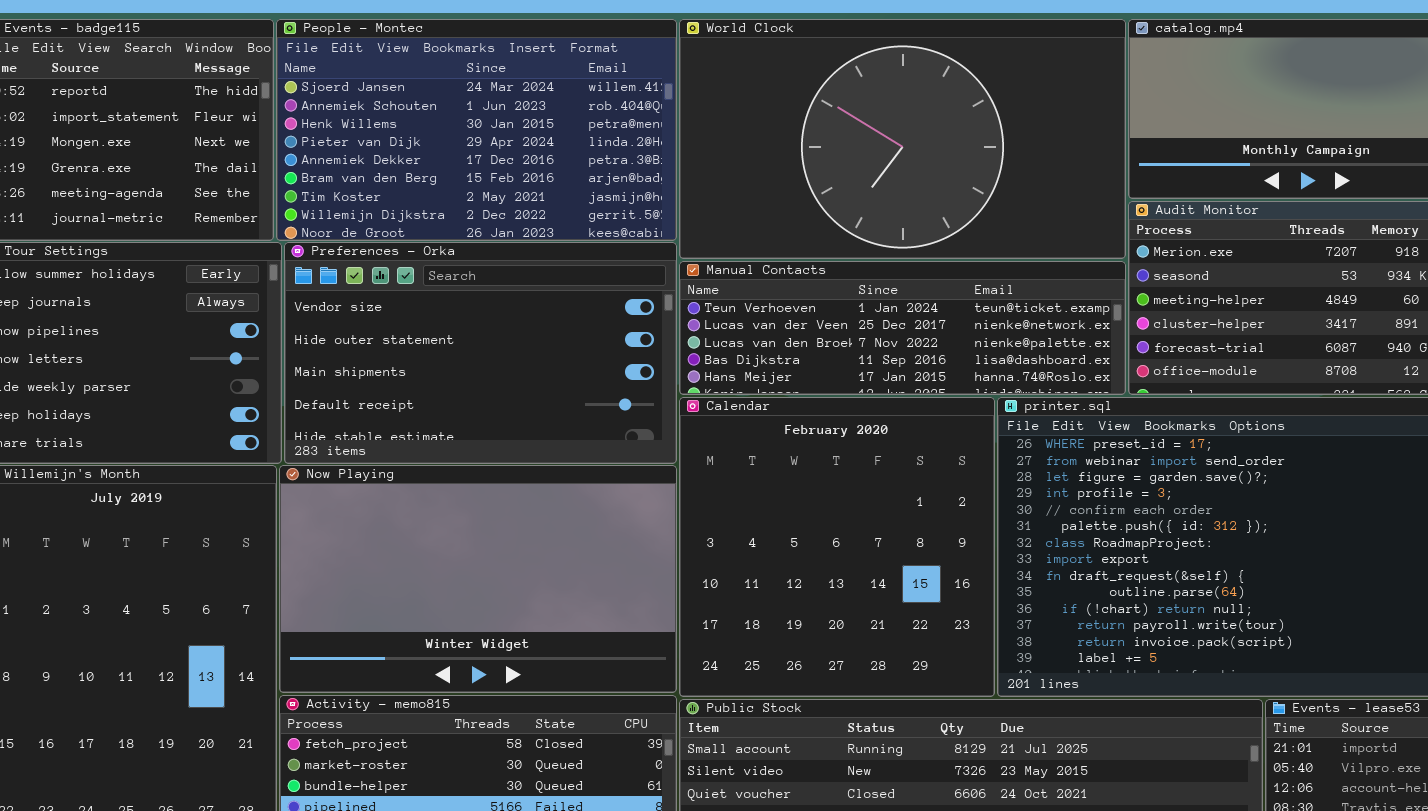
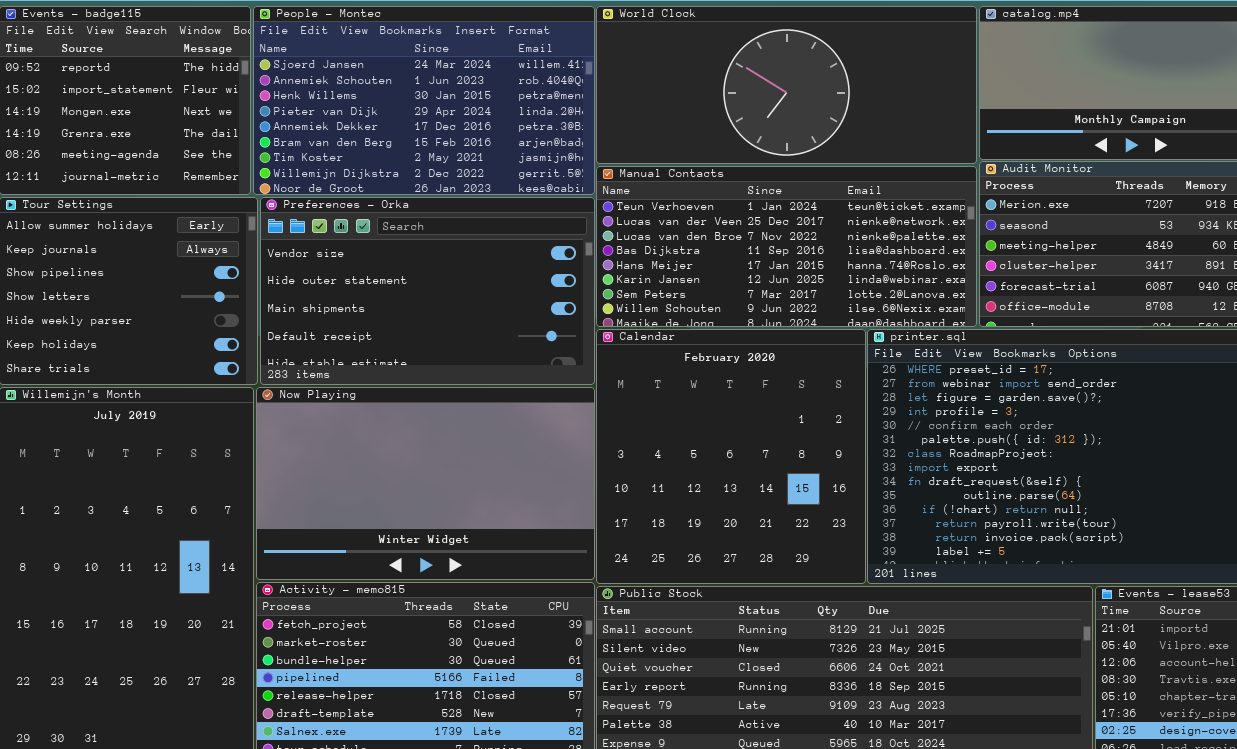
World Clock: [679,19,1126,259] -> [596,6,977,164], resized
Manual Contacts: [679,261,1126,395] -> [596,166,977,327], resized

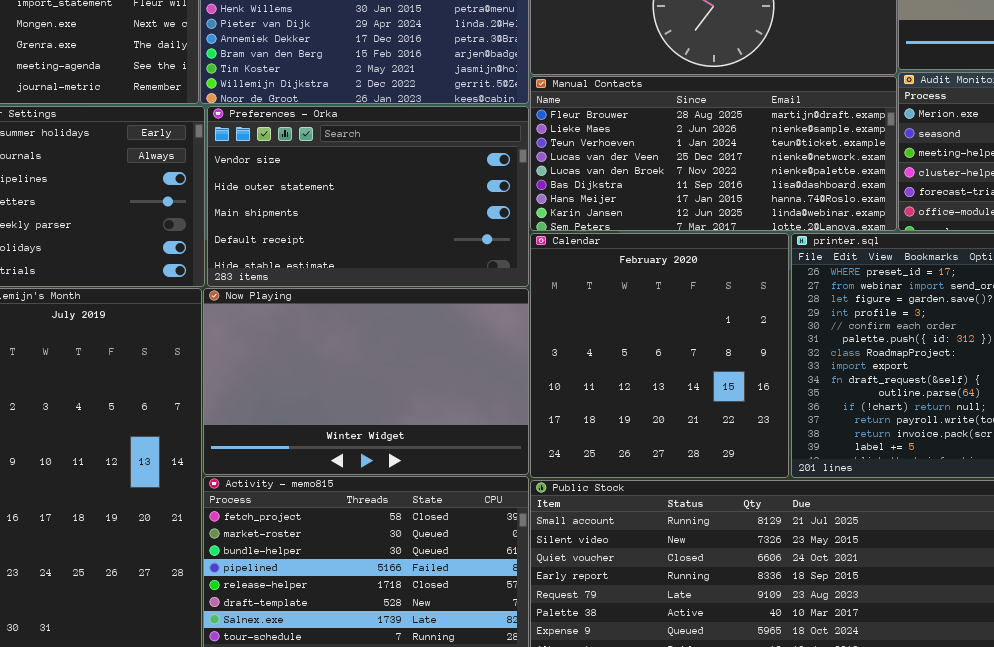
Manual Contacts: [596,166,977,327] -> [530,76,897,231], scrolled up 2 rows

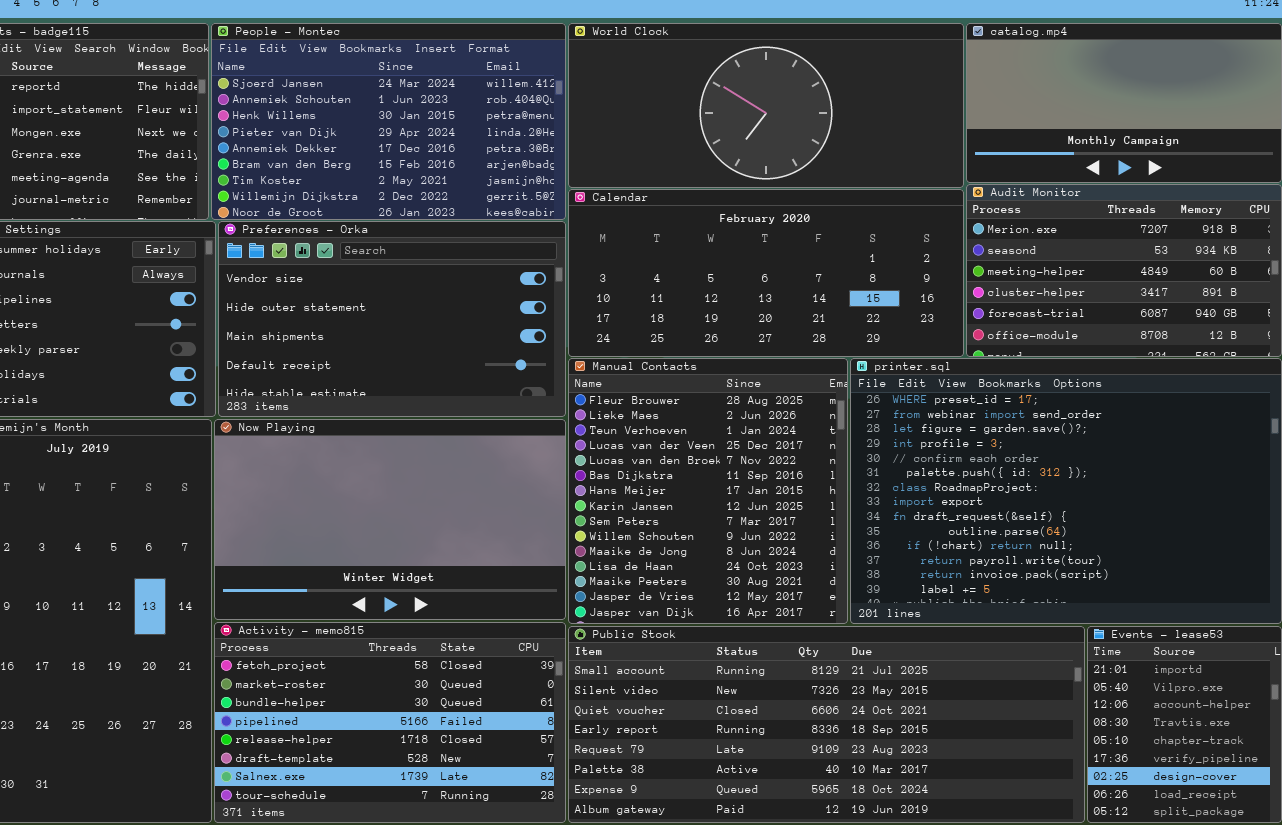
Manual Contacts: [530,76,897,231] -> [568,358,848,624], moved, resized
Calendar: [530,233,789,478] -> [568,189,964,357], moved, resized

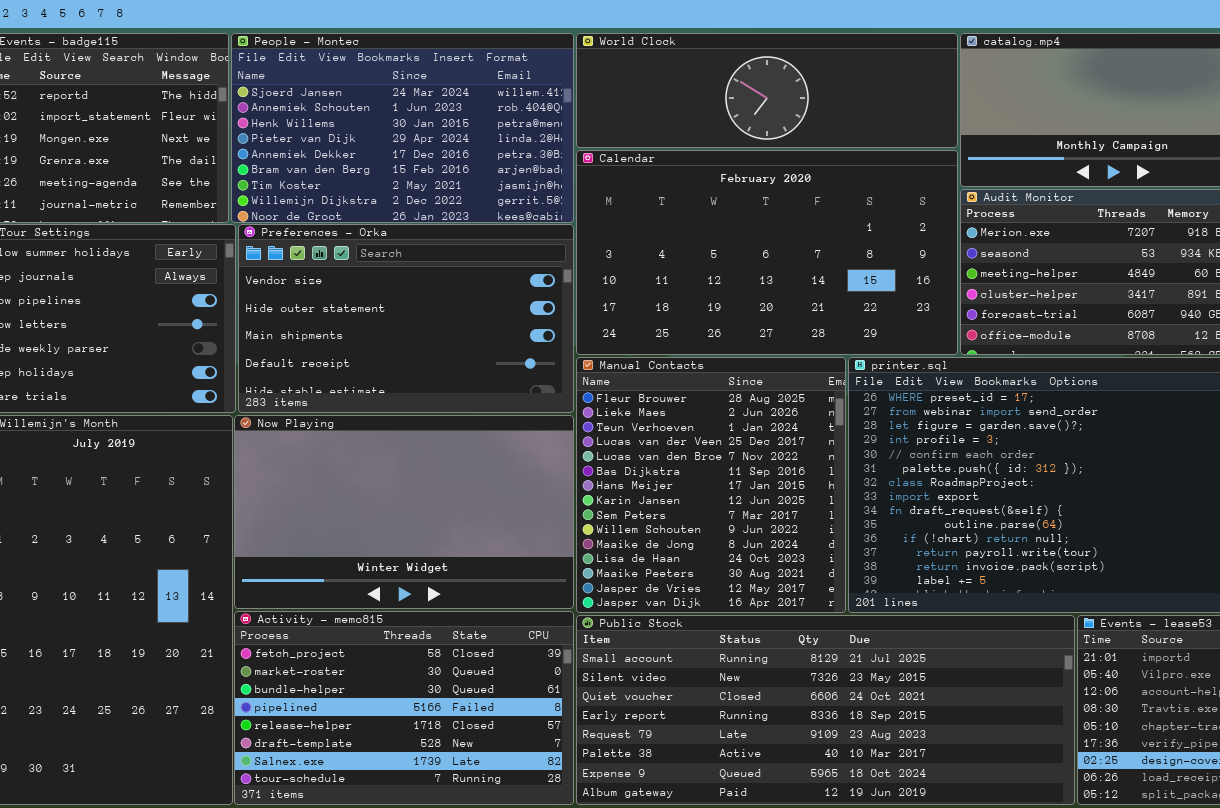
World Clock: [568,23,964,188] -> [576,33,958,148], resized
Calendar: [568,189,964,357] -> [576,150,958,355], resized

